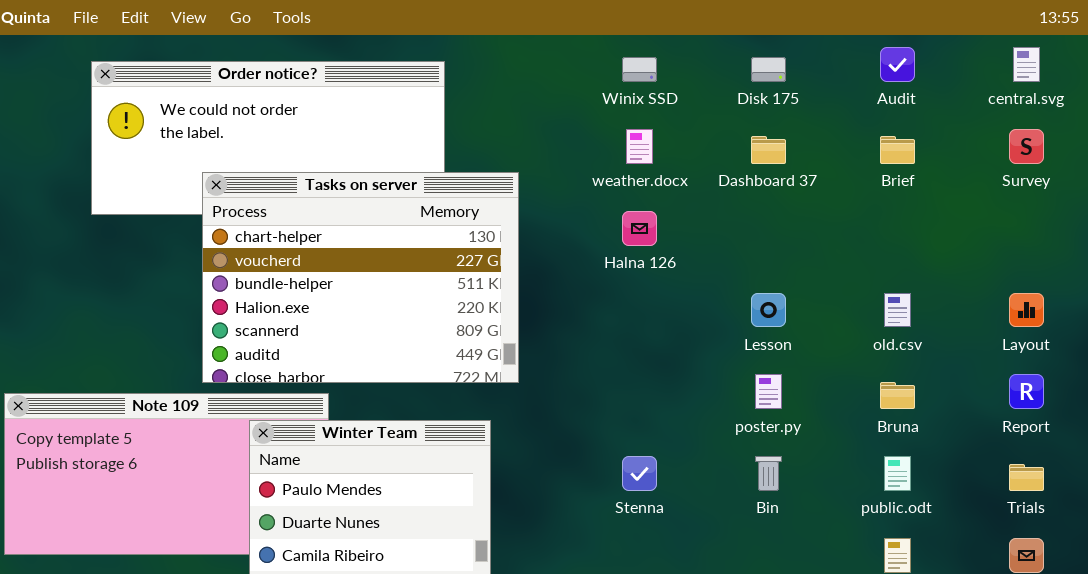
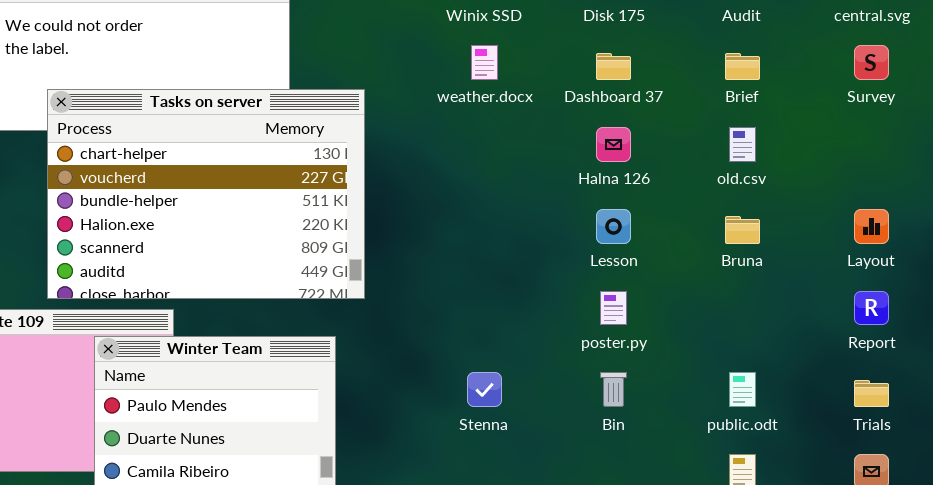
Halna 126: [622,211,657,246] -> [596,127,631,162], moved
old.csv: [884,293,911,327] -> [729,127,756,162], moved
Bruna: [880,382,915,409] -> [725,216,760,244], moved

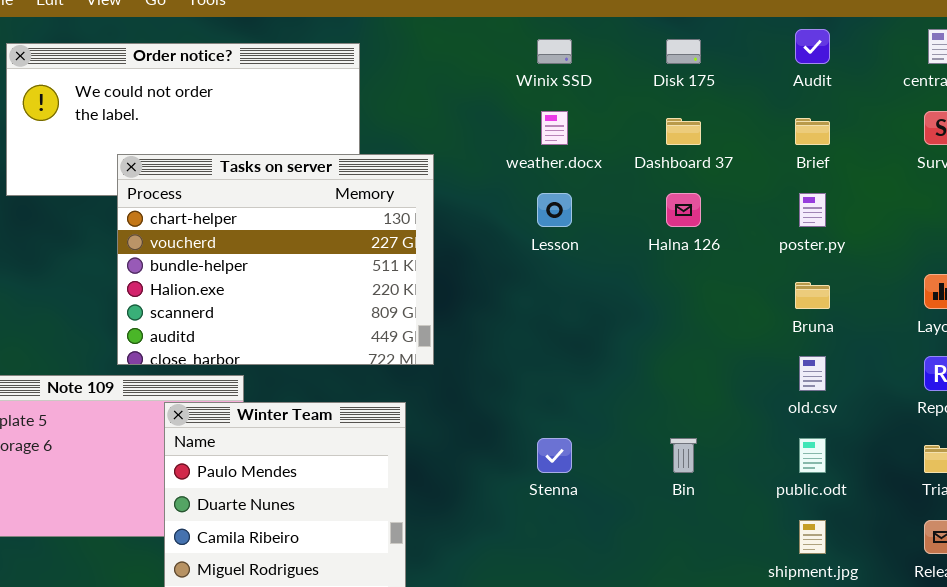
old.csv: [729,127,756,162] -> [799,356,826,391], moved
Lesson: [596,209,631,244] -> [537,193,572,227], moved
poster.py: [600,291,627,325] -> [799,193,826,227], moved

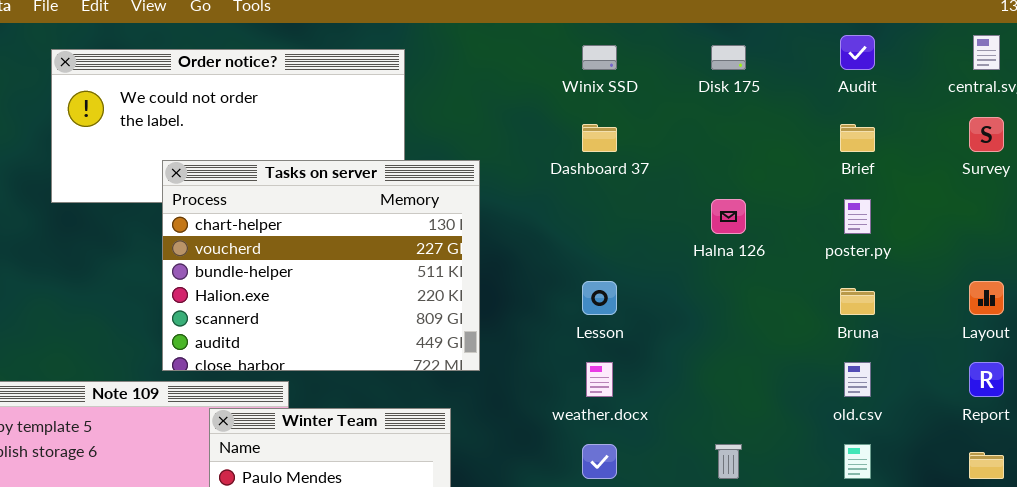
weather.docx: [541,111,568,145] -> [586,362,613,397], moved
Dashboard 37: [666,118,701,145] -> [582,124,617,152], moved
Lesson: [537,193,572,227] -> [582,281,617,315], moved

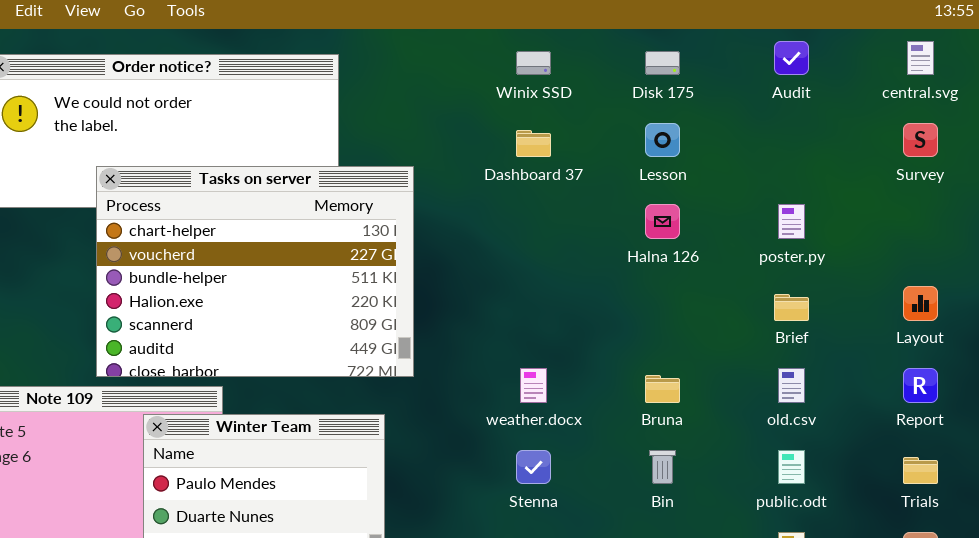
Brief: [840,124,875,152] -> [774,294,809,321], moved
Lesson: [582,281,617,315] -> [645,123,680,157], moved
Bruna: [840,288,875,315] -> [645,375,680,403], moved

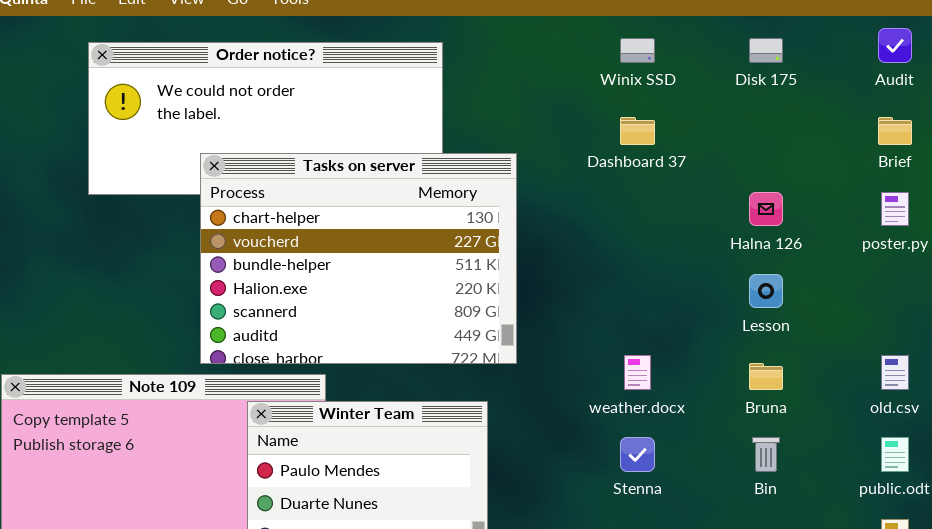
Lesson: [645,123,680,157] -> [749,274,783,308], moved
Brief: [774,294,809,321] -> [878,117,912,145], moved

